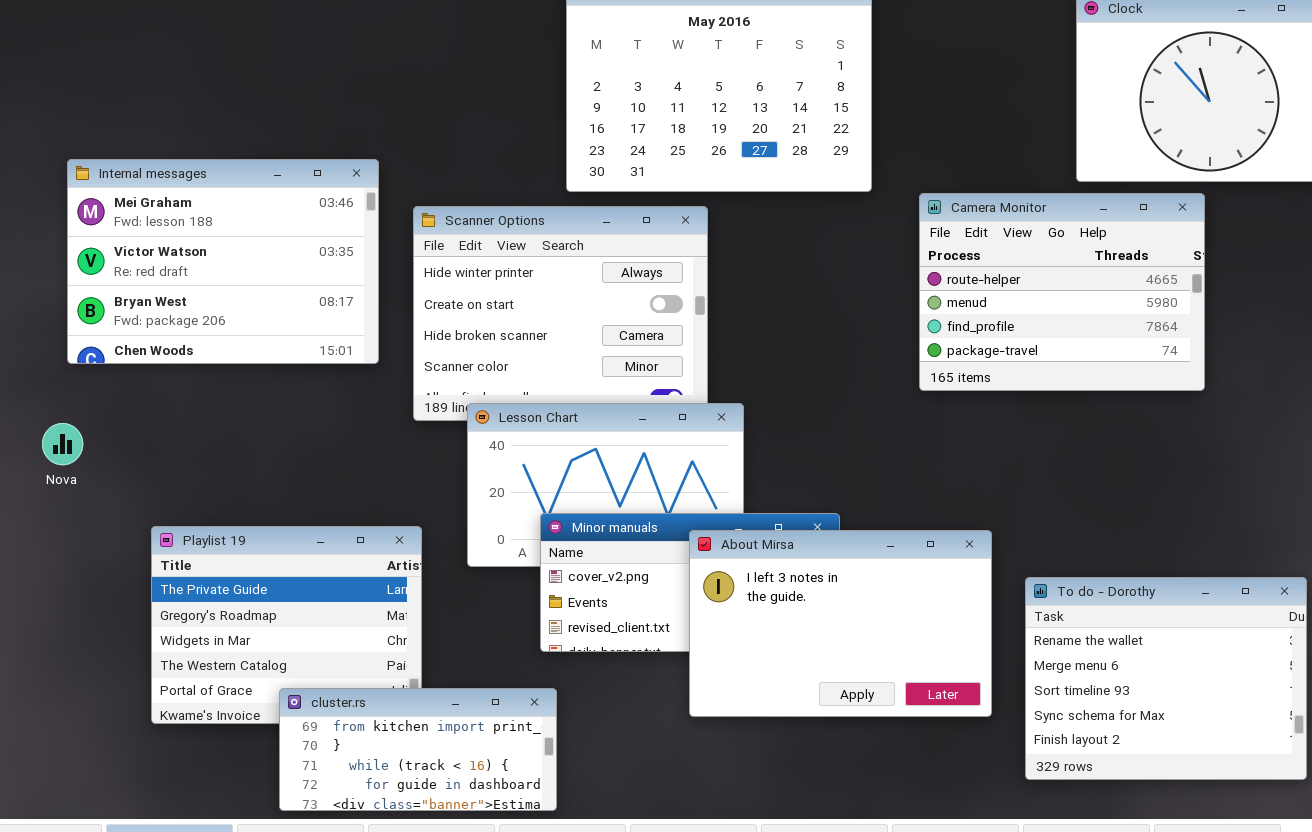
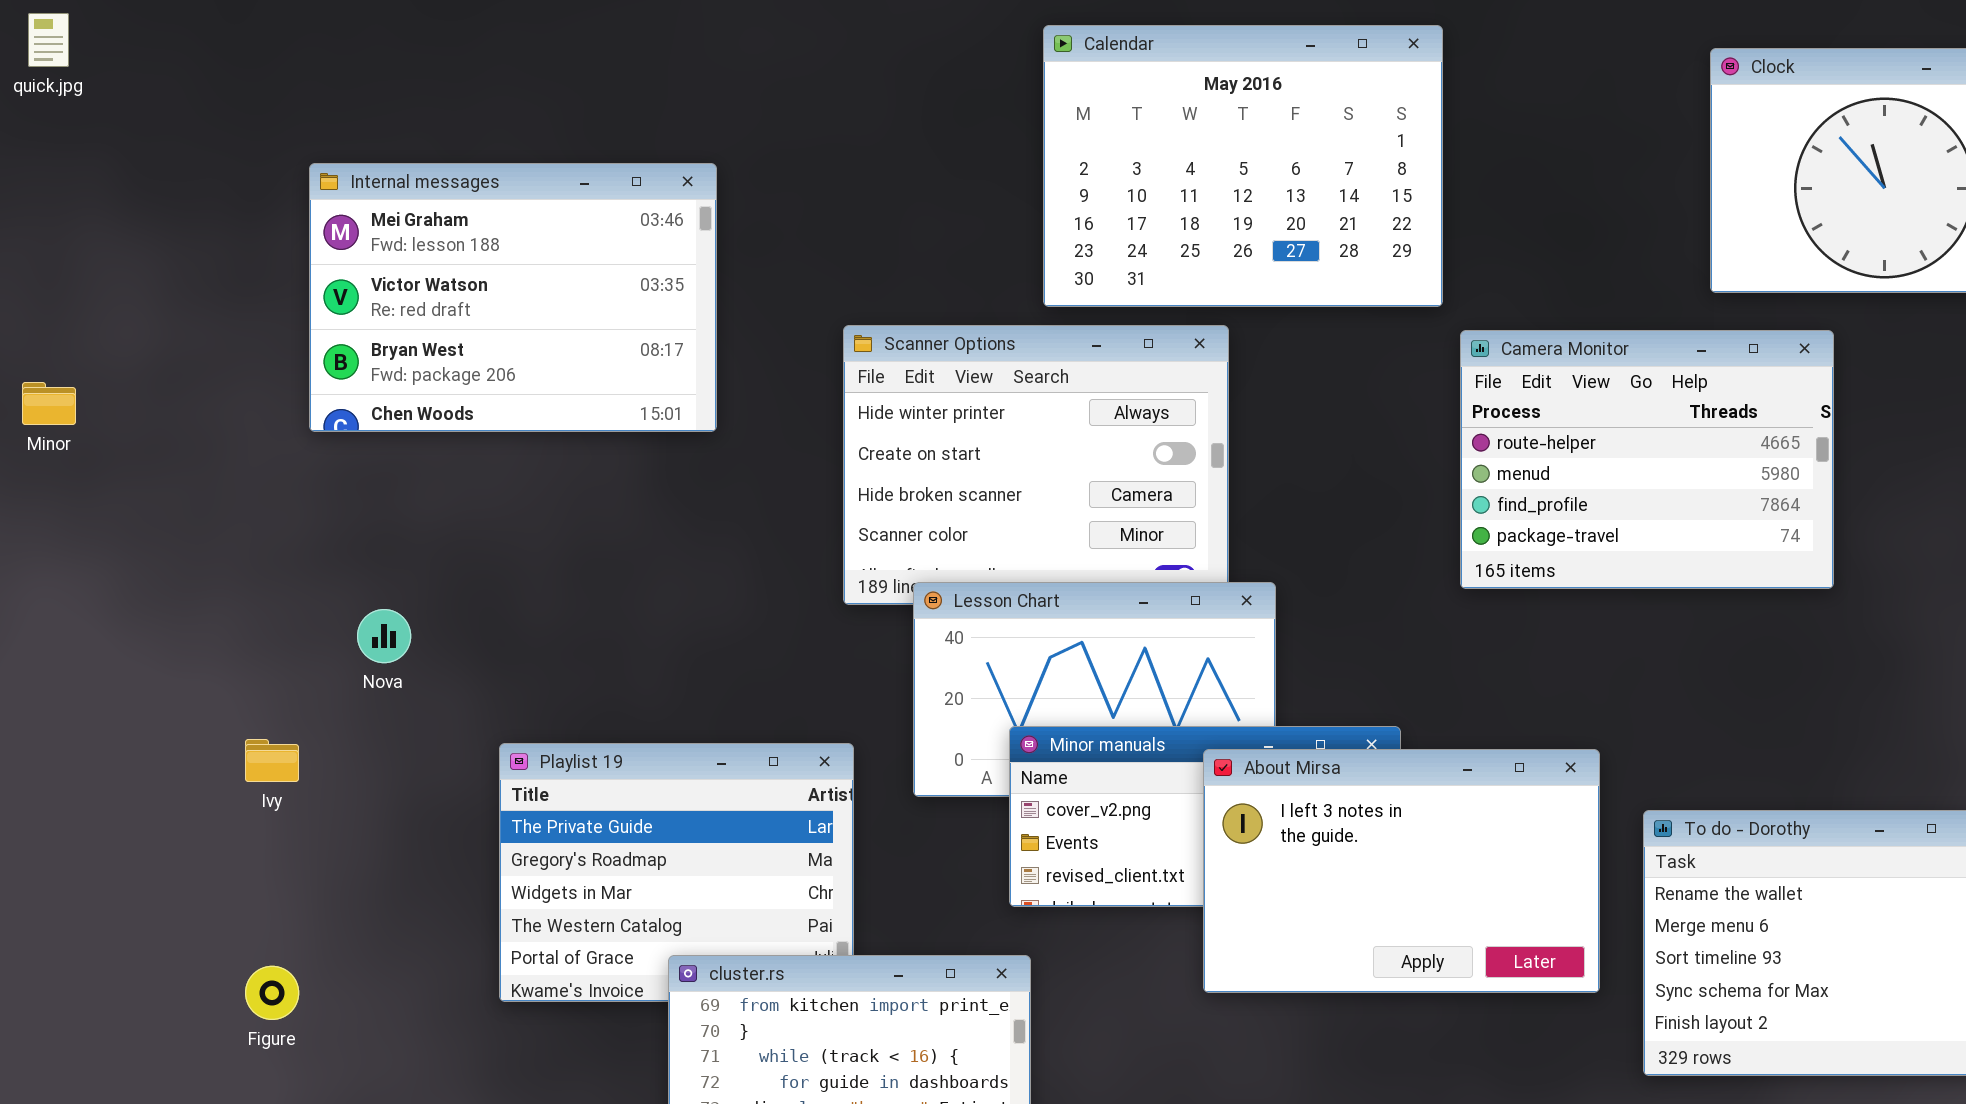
Internal messages: [67,159,379,364] -> [309,163,717,432], moved
Camera Monitor: [919,193,1205,391] -> [1460,330,1834,589], moved

